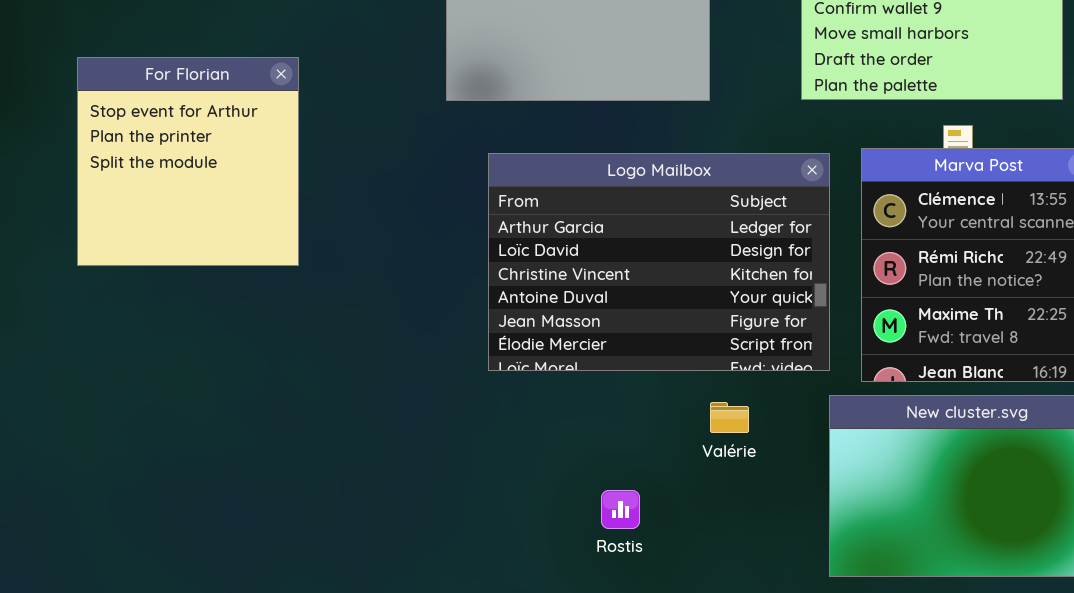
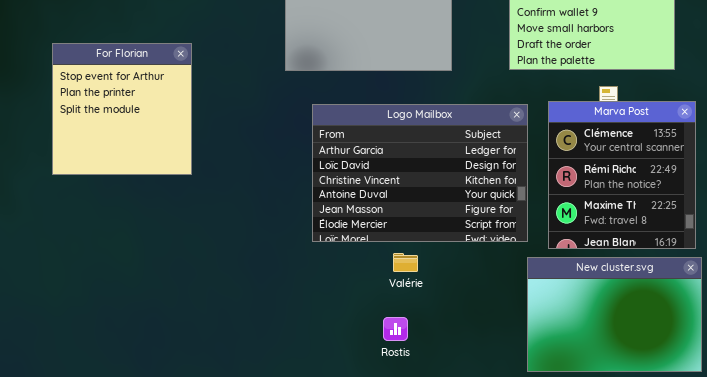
Valérie: [710,402,749,433] -> [393,253,418,272], moved

